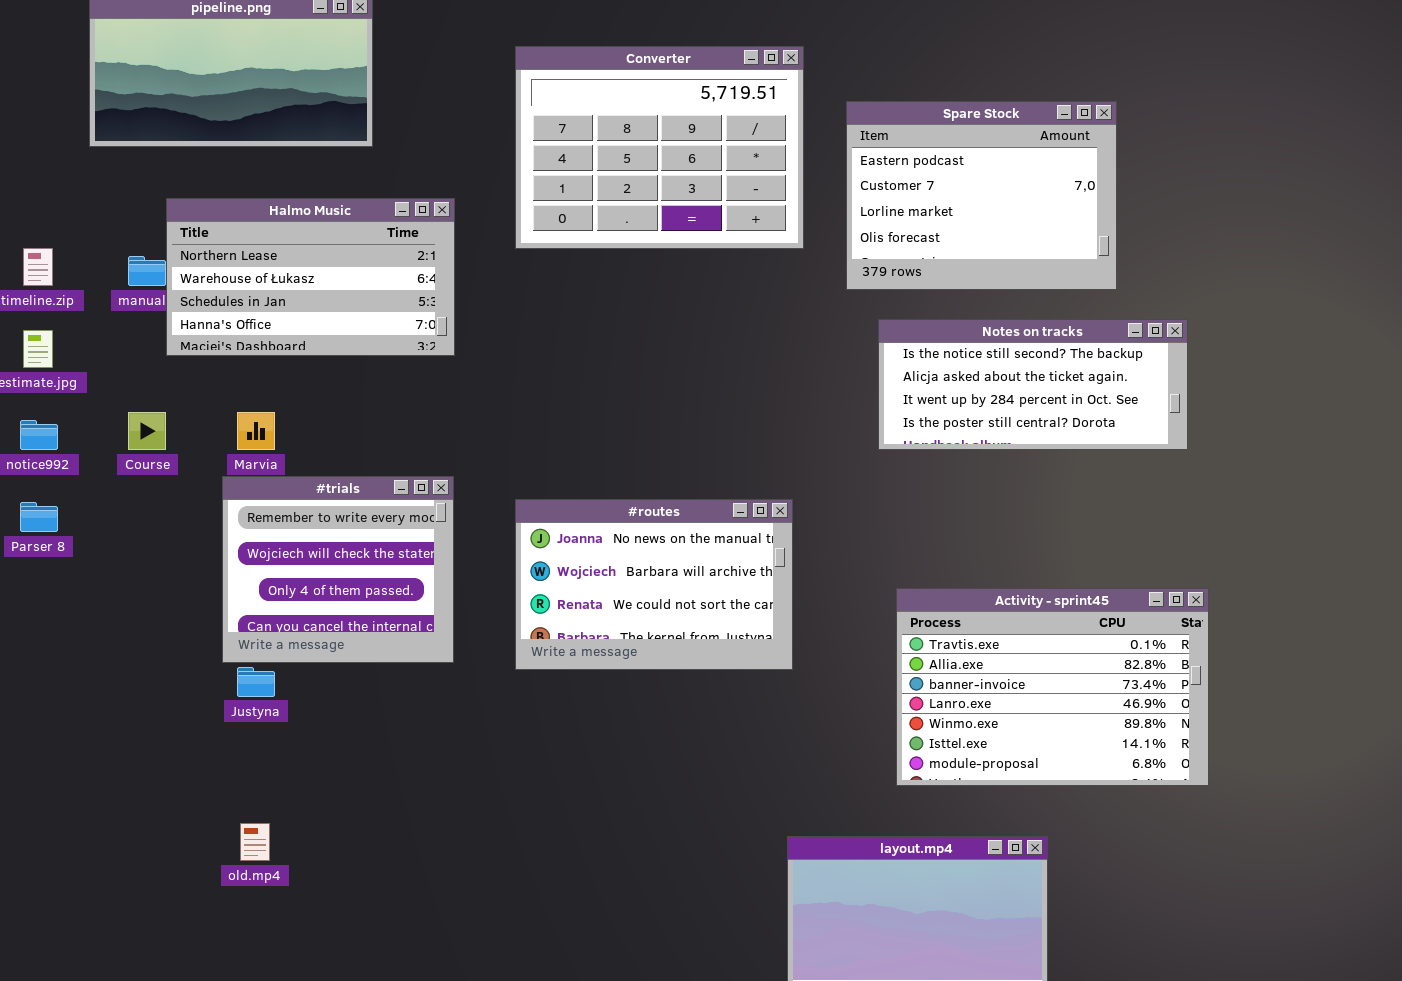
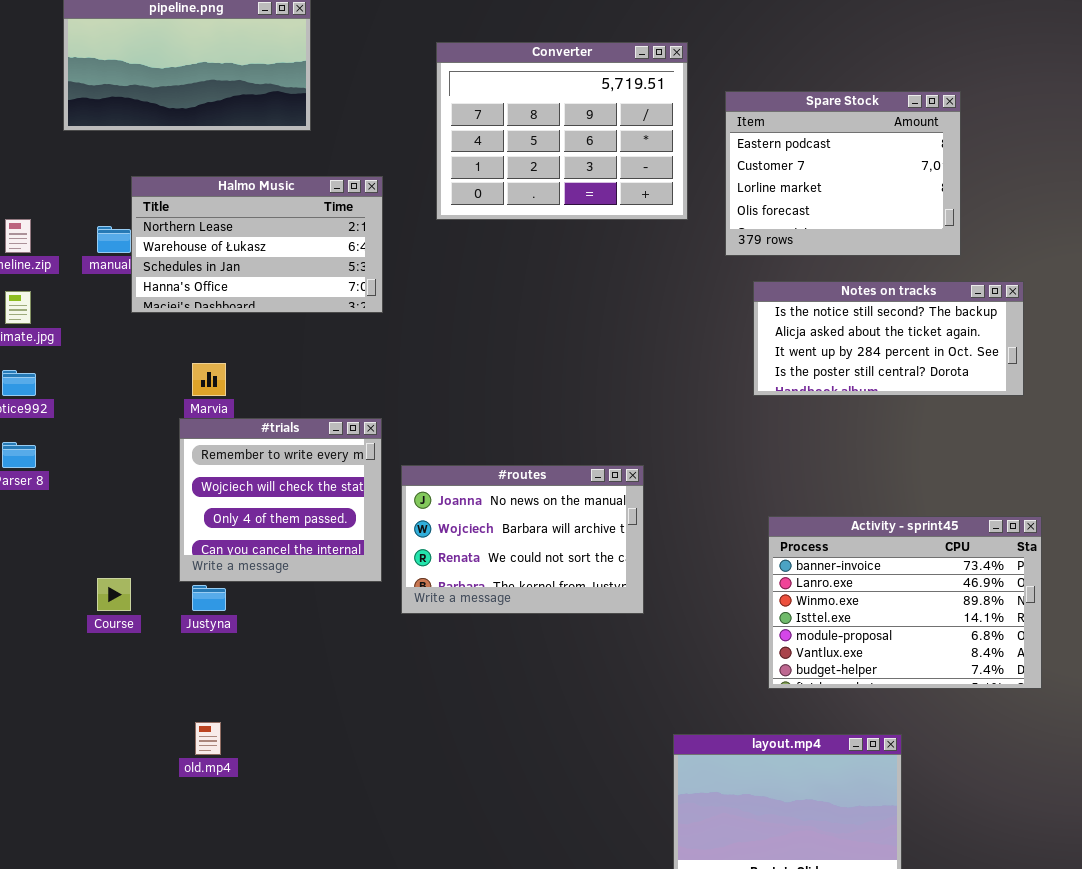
Course: [128,412,166,450] -> [97,578,131,611], moved
#routes: [515,499,793,670] -> [401,465,644,614], moved
Activity - sprint45: [896,588,1209,786] -> [768,516,1042,689], scrolled down 2 rows

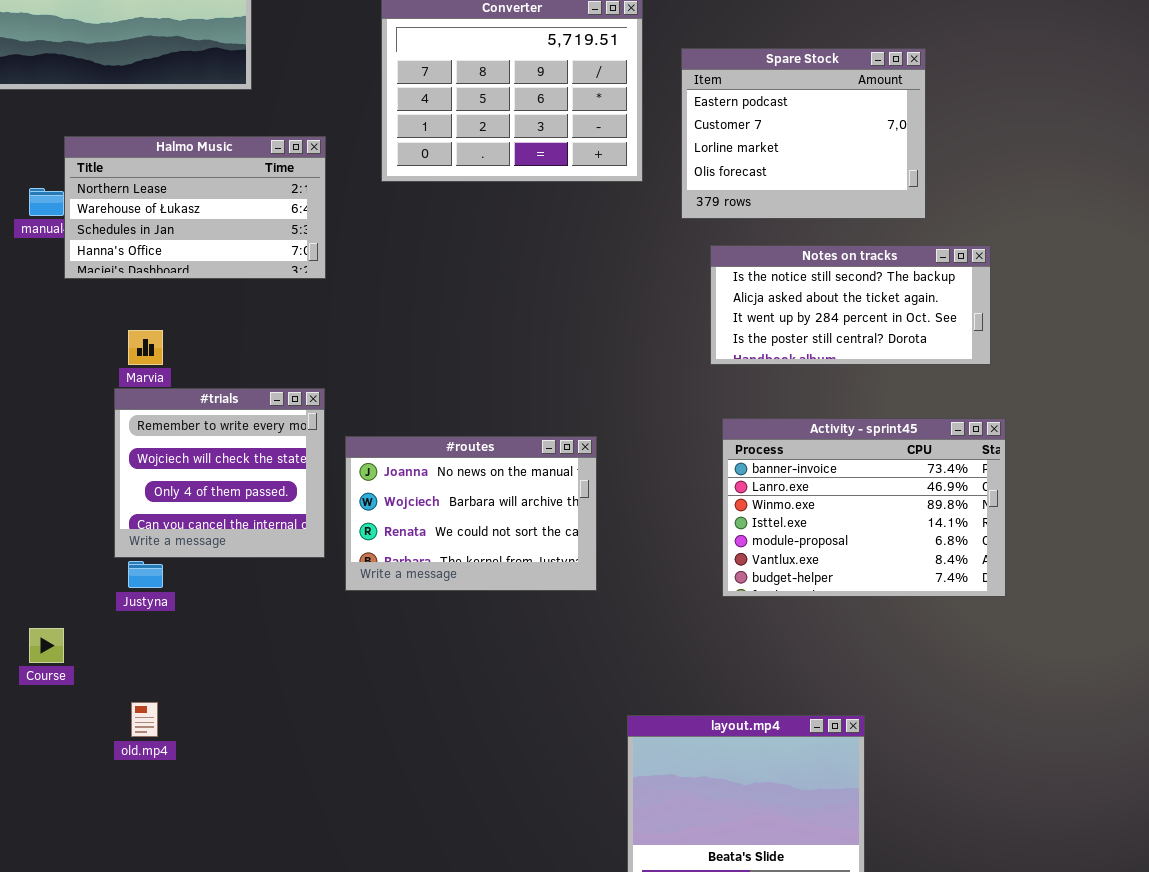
Activity - sprint45: [768,516,1042,689] -> [722,418,1006,597], moved
Course: [97,578,131,611] -> [29,628,64,663], moved

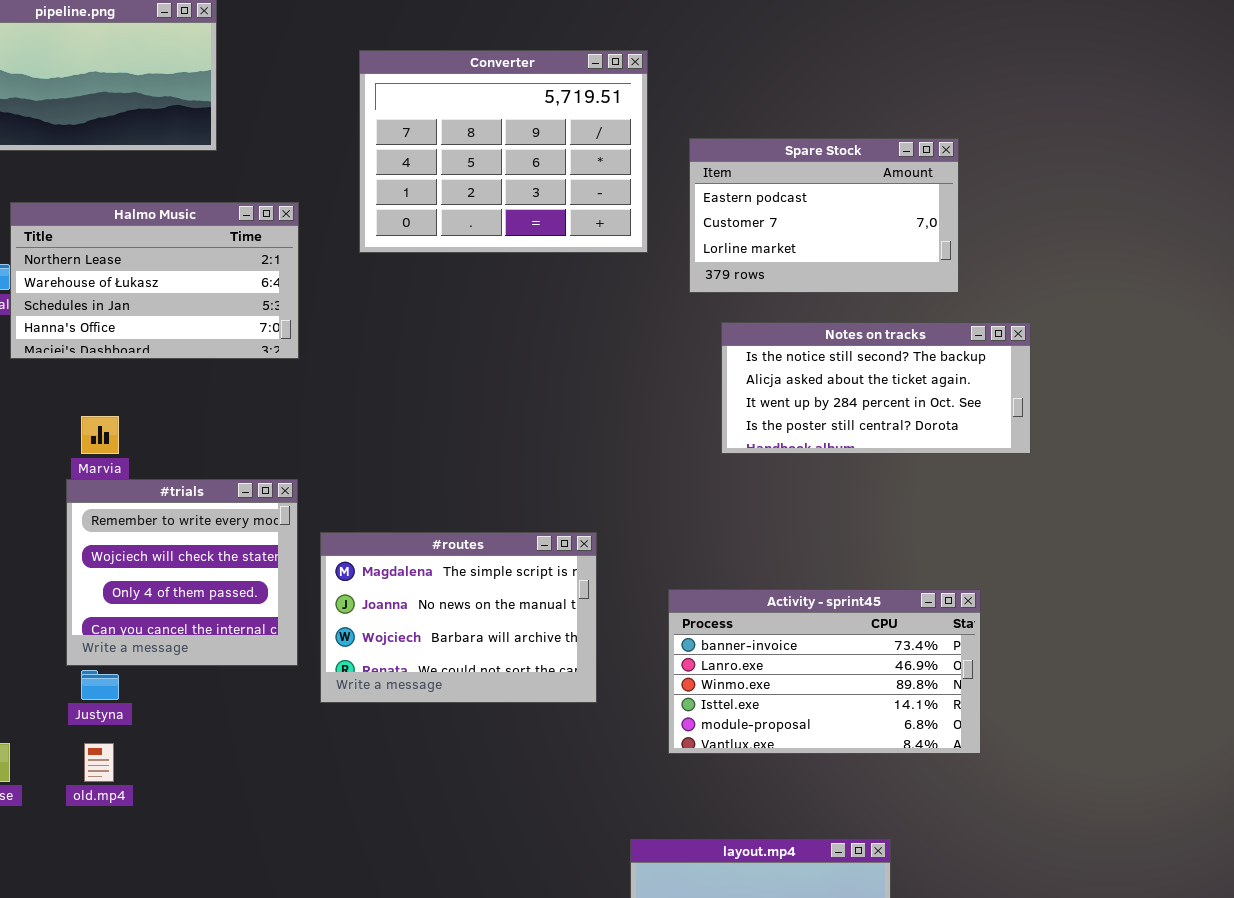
Spare Stock: [681,48,926,219] -> [689,138,959,293], resized
Activity - sprint45: [722,418,1006,597] -> [668,589,981,754], moved, resized
#routes: [345,436,597,591] -> [320,532,597,703], scrolled up 1 row
old.mp4: [131,702,158,737] -> [84,743,114,782], moved

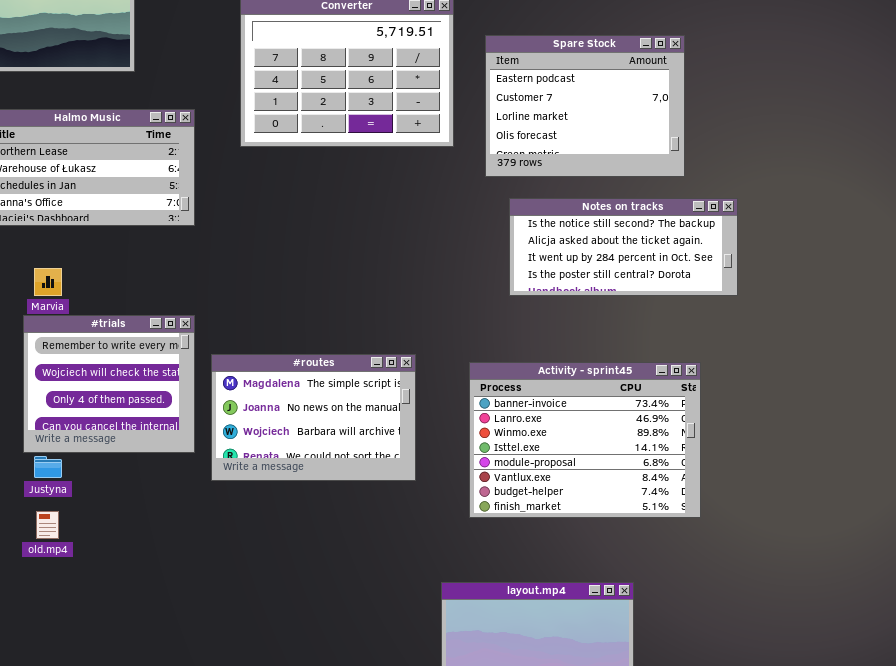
Spare Stock: [689,138,959,293] -> [485,35,685,177], resized
Activity - sprint45: [668,589,981,754] -> [469,362,701,518], resized

